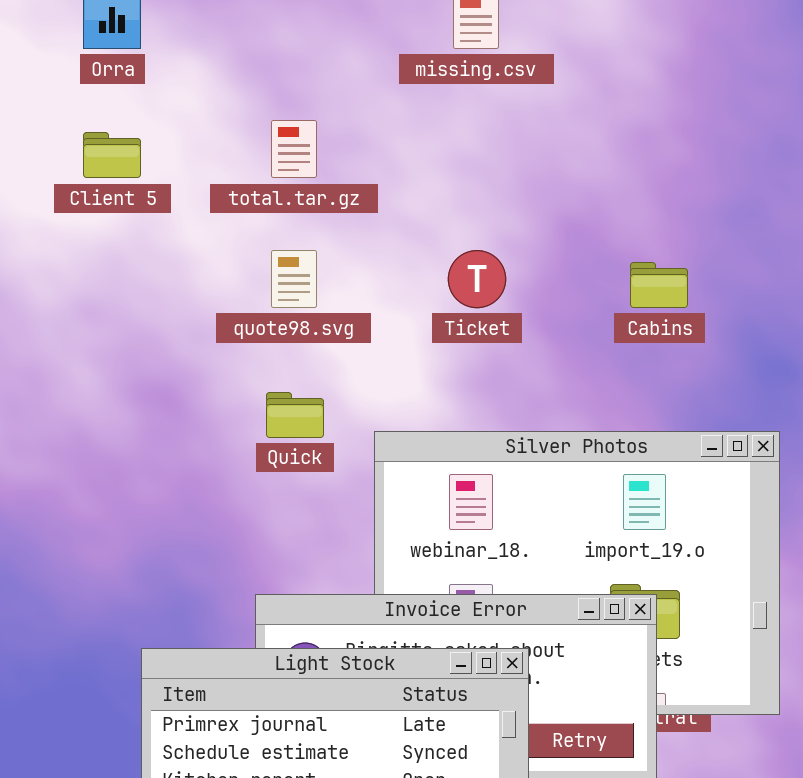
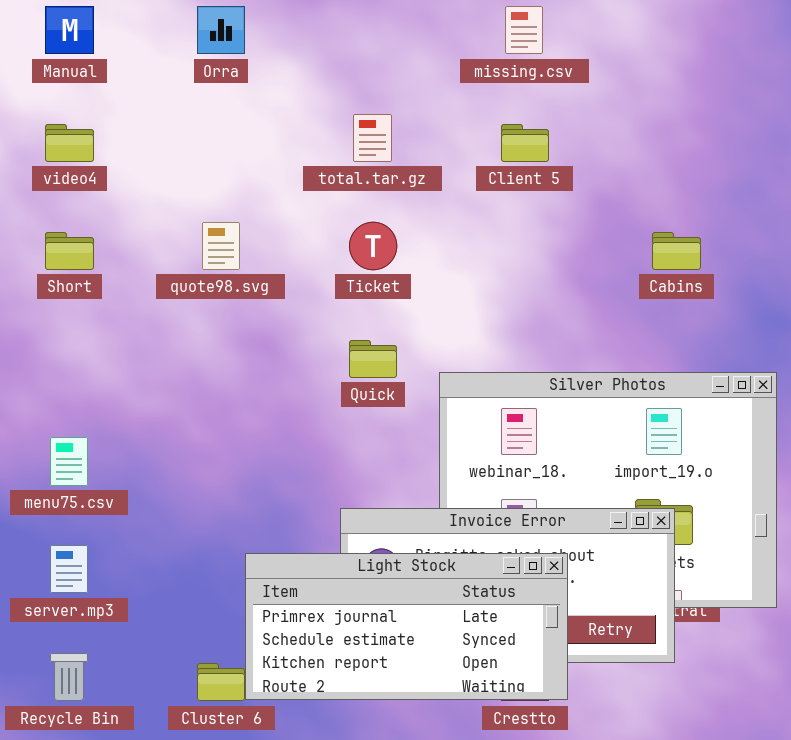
Client 5: [83,132,141,178] -> [501,124,549,162], moved
quote98.svg: [271,250,317,308] -> [202,222,240,270], moved
Ticket: [448,250,506,308] -> [349,222,397,270], moved

